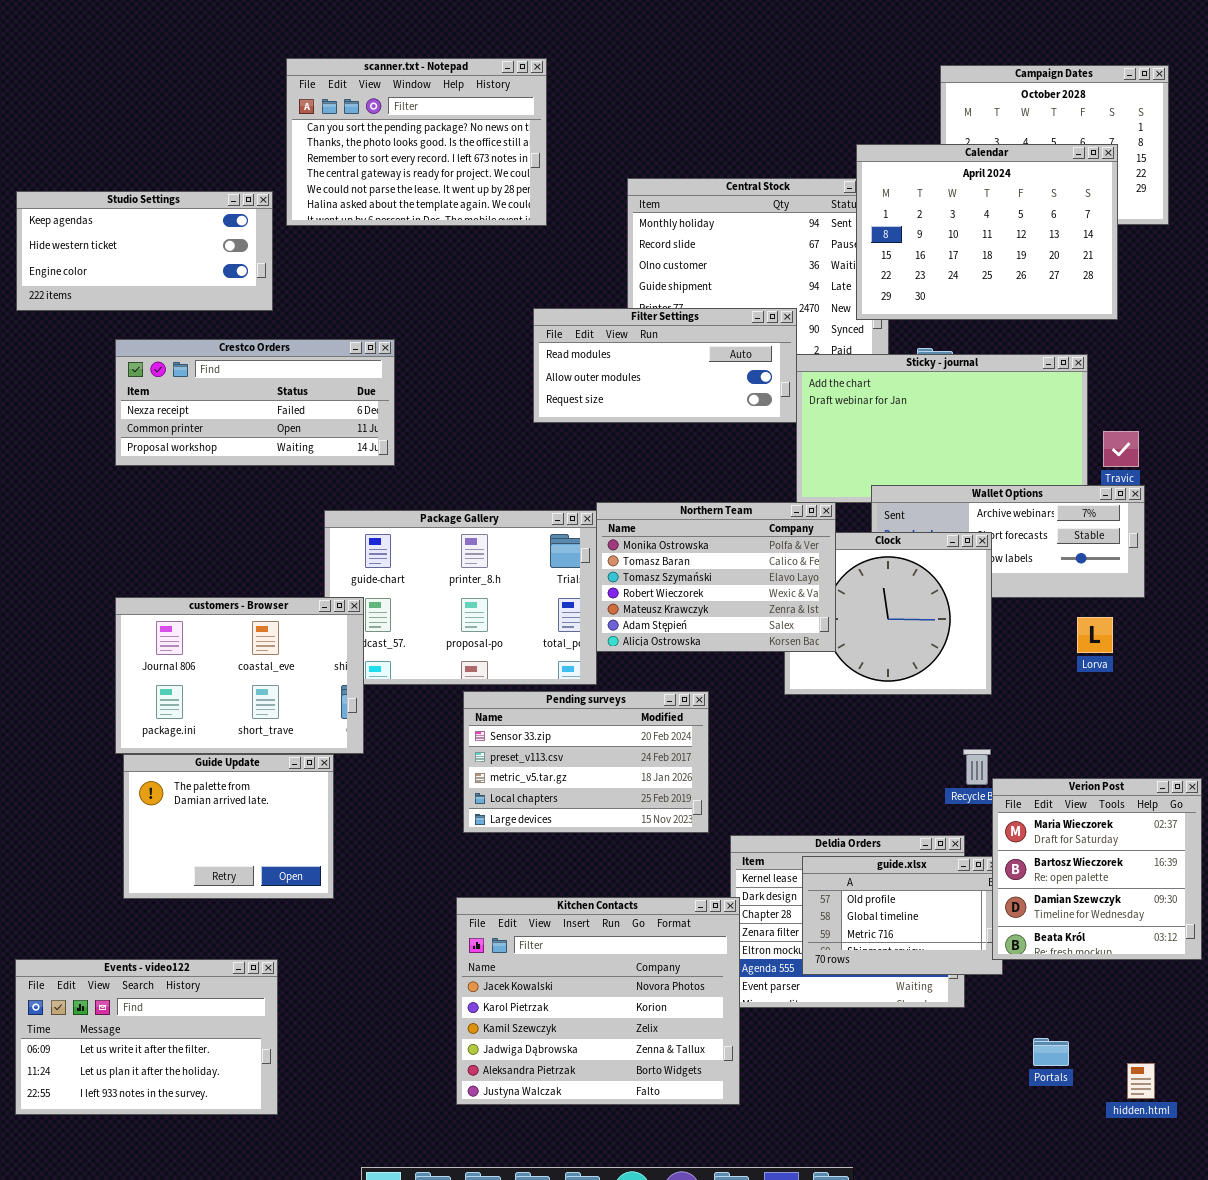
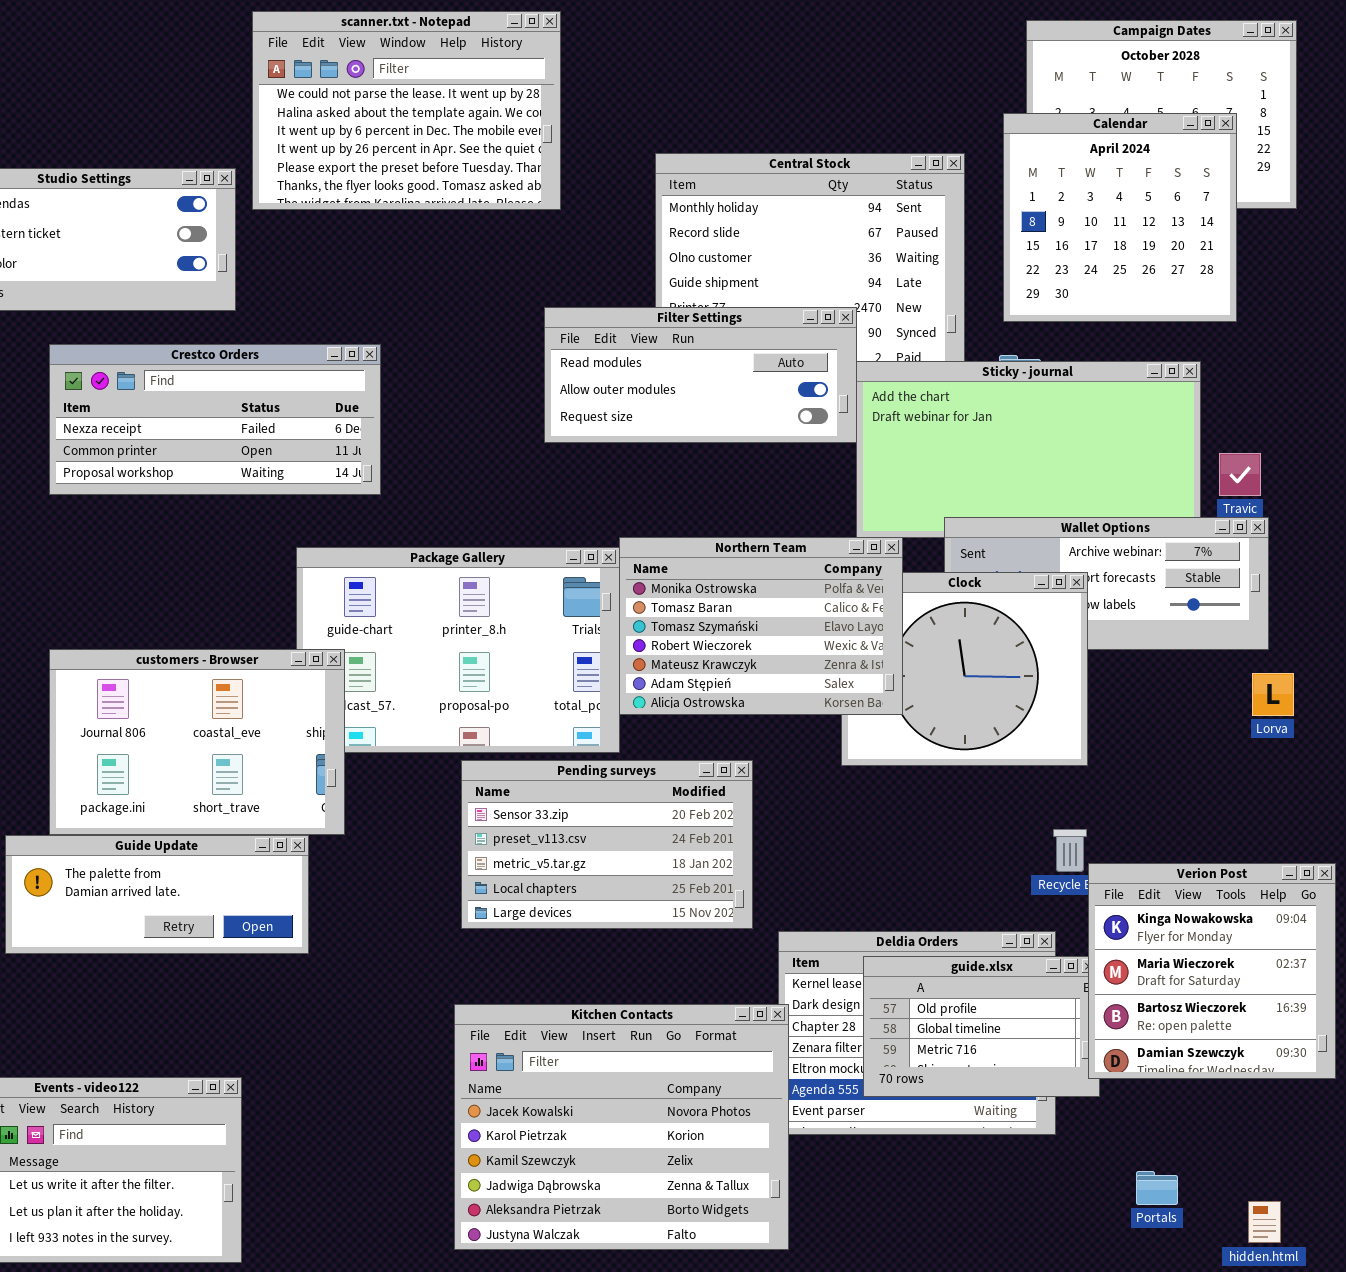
scanner.txt - Notepad: [286,58,547,226] -> [252,11,561,210], scrolled down 4 rows
Calendar: [856,144,1118,320] -> [1003,113,1237,322], resized
Lorva: [1077,617,1113,653] -> [1252,673,1294,716], moved
Guide Update: [123,754,334,899] -> [5,835,309,954], resized
Verion Post: [992,778,1202,960] -> [1088,863,1336,1079], scrolled up 1 row

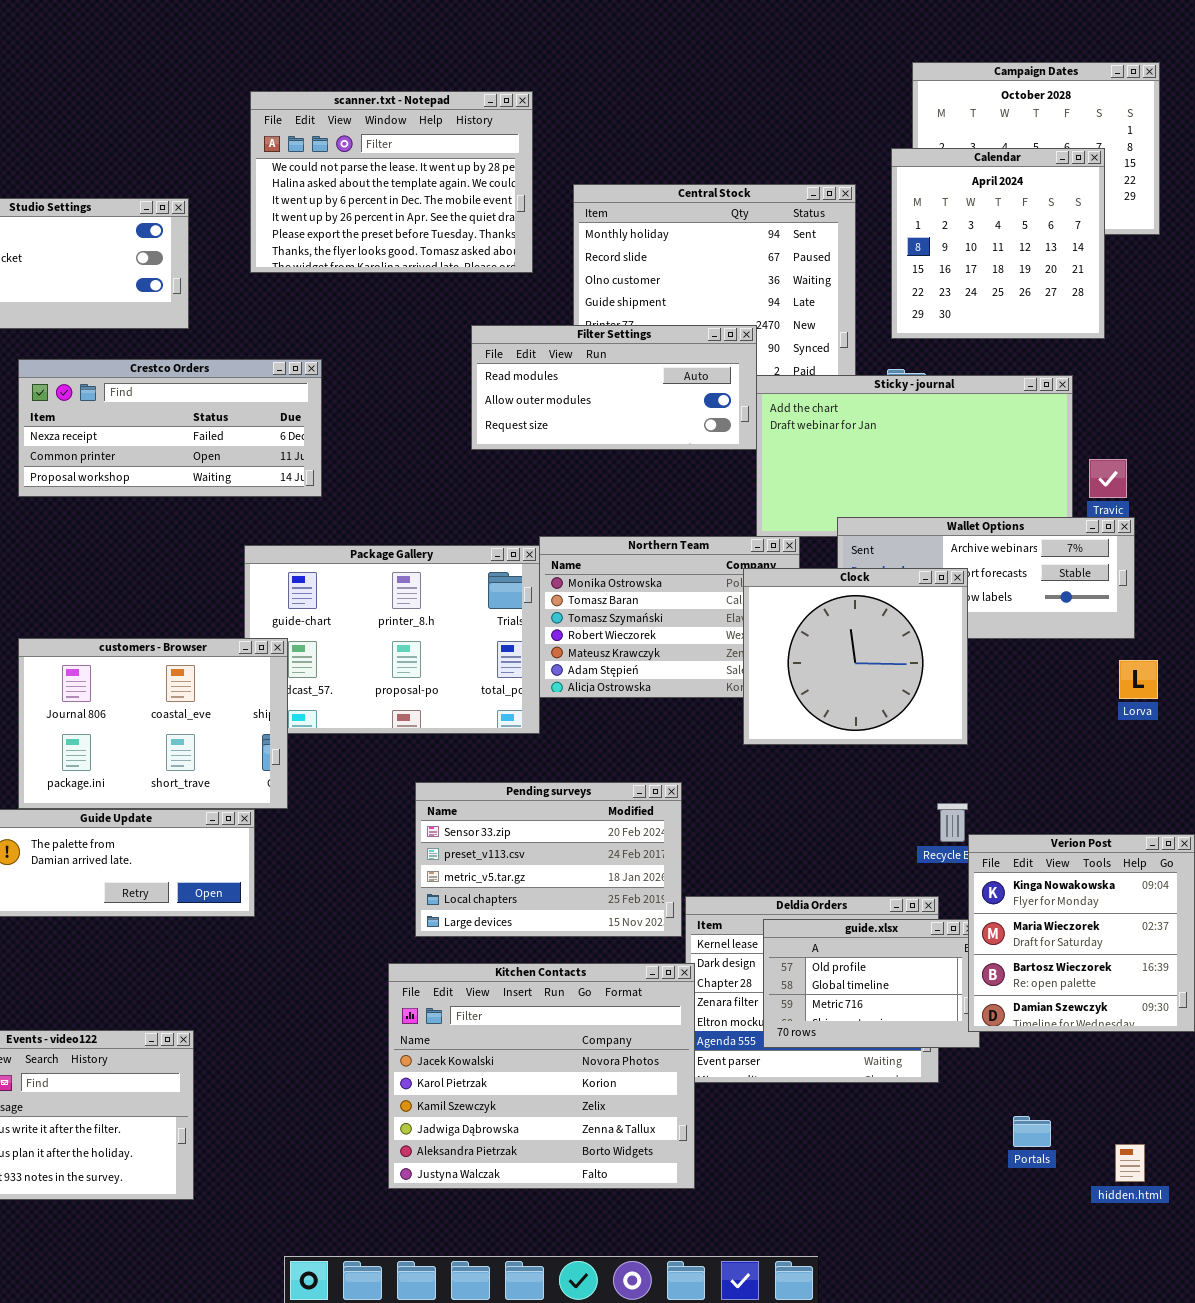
scanner.txt - Notepad: [252,11,561,210] -> [250,91,533,273], moved
Clock: [841,572,1088,766] -> [743,568,968,745], raised
Pending surveys: [461,760,753,929] -> [415,782,682,937], moved

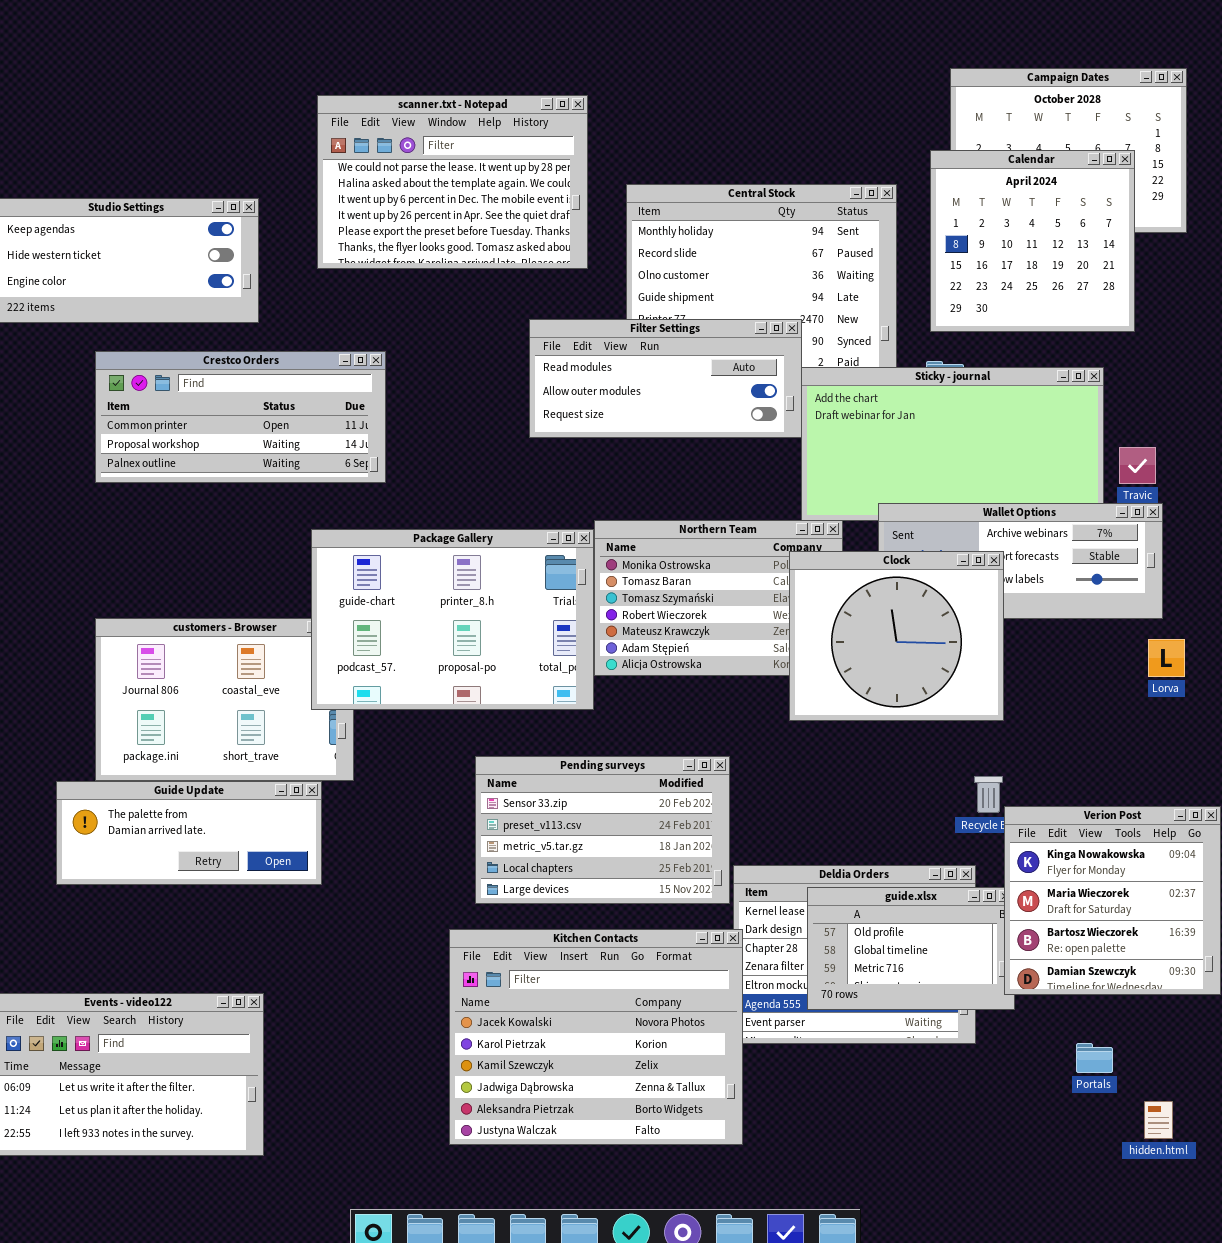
Crestco Orders: [18,359,322,497] -> [95,351,386,483], scrolled down 1 row
Package Gallery: [244,545,540,734] -> [311,529,594,710], raised
Portals: [1013,1116,1051,1147] -> [1076,1043,1113,1073], moved

